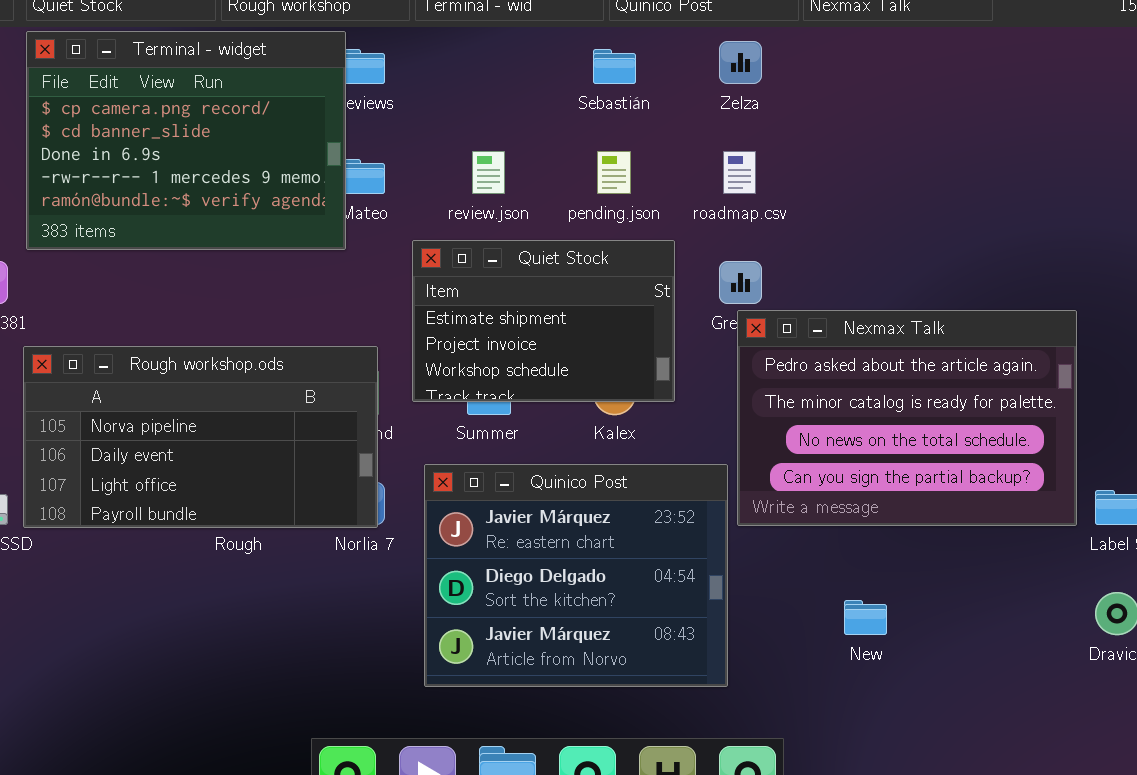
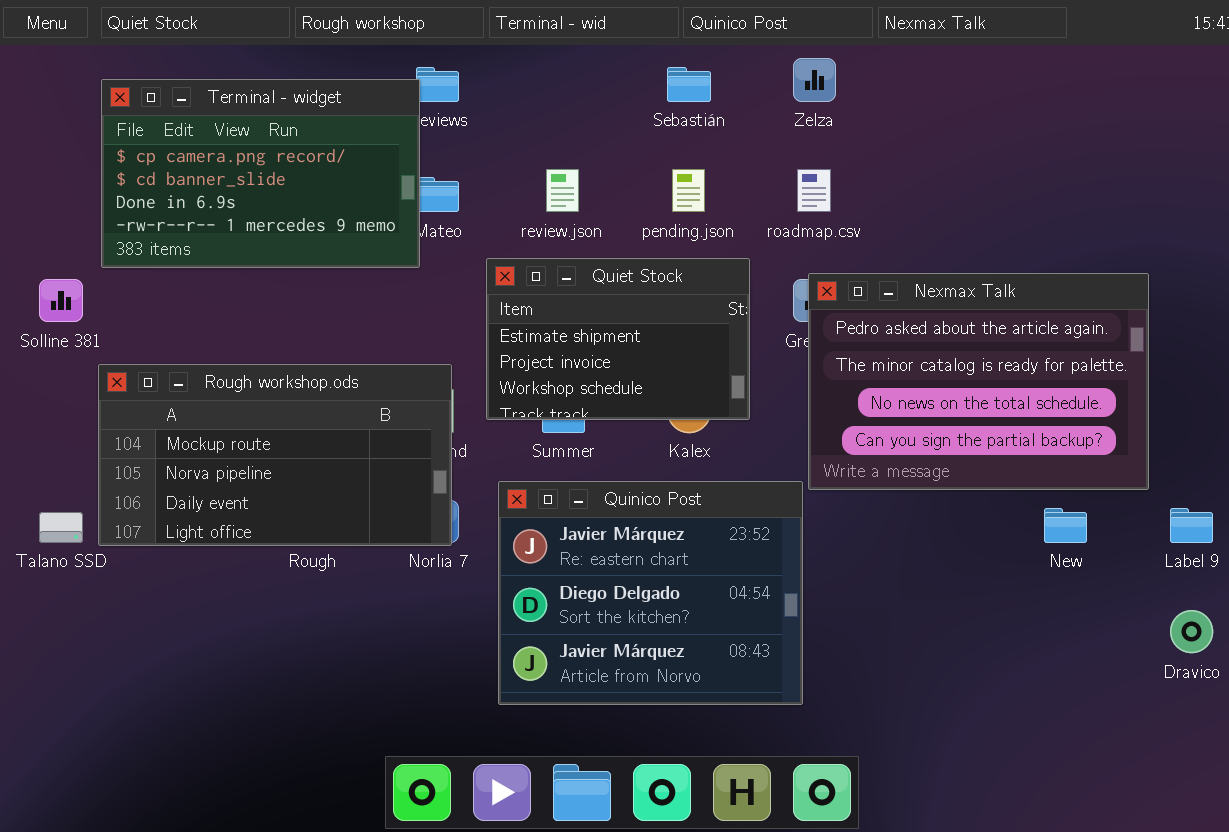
Terminal - widget: [26,31,346,250] -> [101,79,420,268], resized
Nexmax Talk: [737,310,1077,526] -> [808,273,1149,490], moved
Rough workshop.ods: [23,346,378,528] -> [98,364,452,546], scrolled up 1 row
New: [844,600,887,635] -> [1044,508,1087,543], moved

